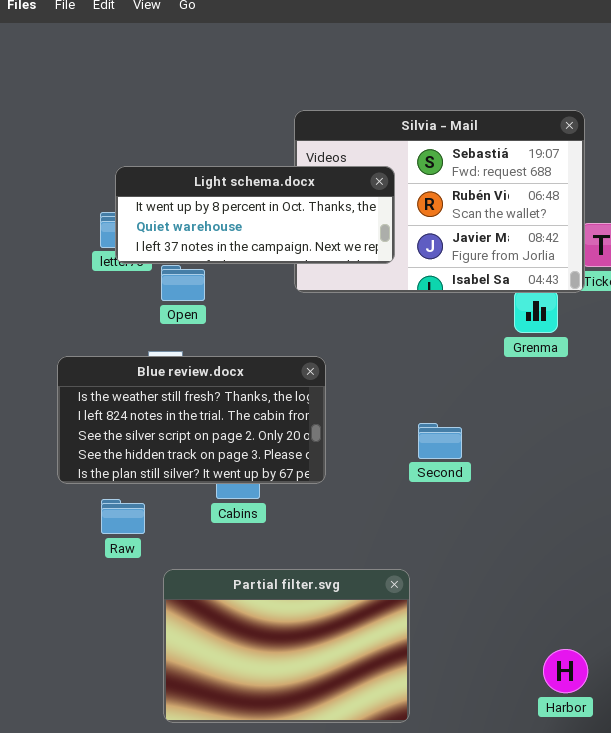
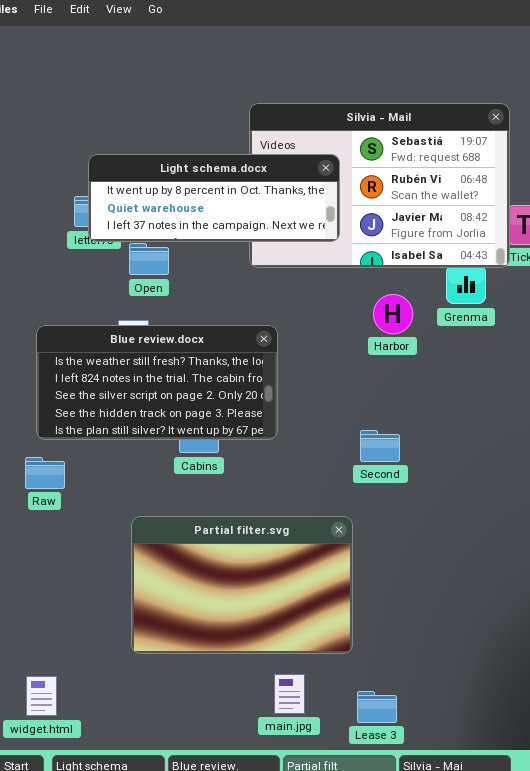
Second: [418,423,462,459] -> [360,430,400,462], moved
Raw: [101,499,145,534] -> [25,457,65,489], moved
Harbor: [543,649,588,693] -> [373,294,413,334], moved

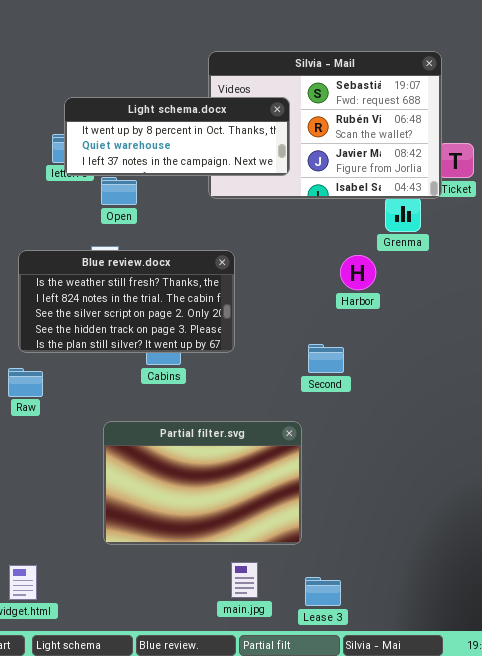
Harbor: [373,294,413,334] -> [340,255,376,290], moved

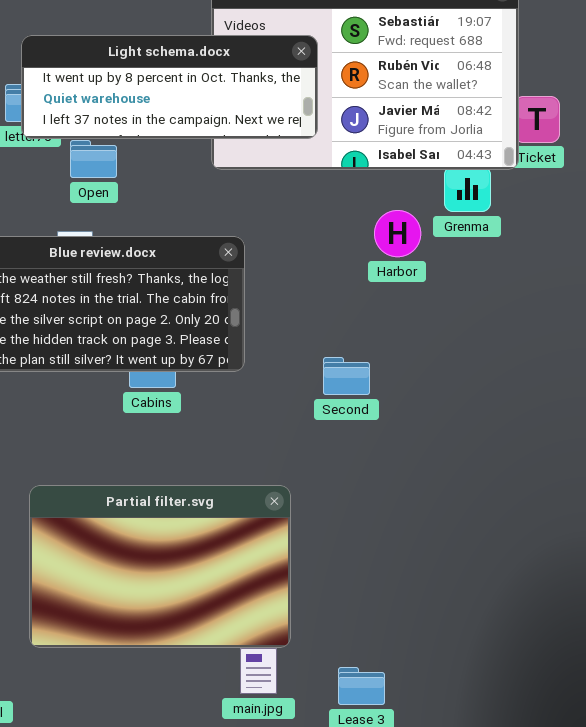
Harbor: [340,255,376,290] -> [374,210,421,257], moved
Second: [308,344,344,373] -> [323,357,370,395], moved
Partial filter.svg: [103,421,302,545] -> [29,485,291,648], moved

